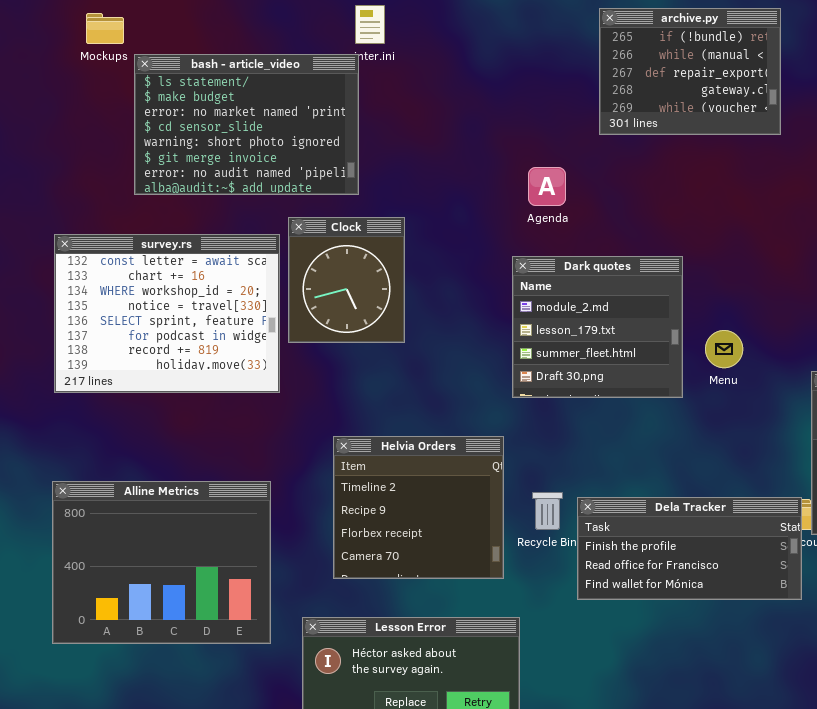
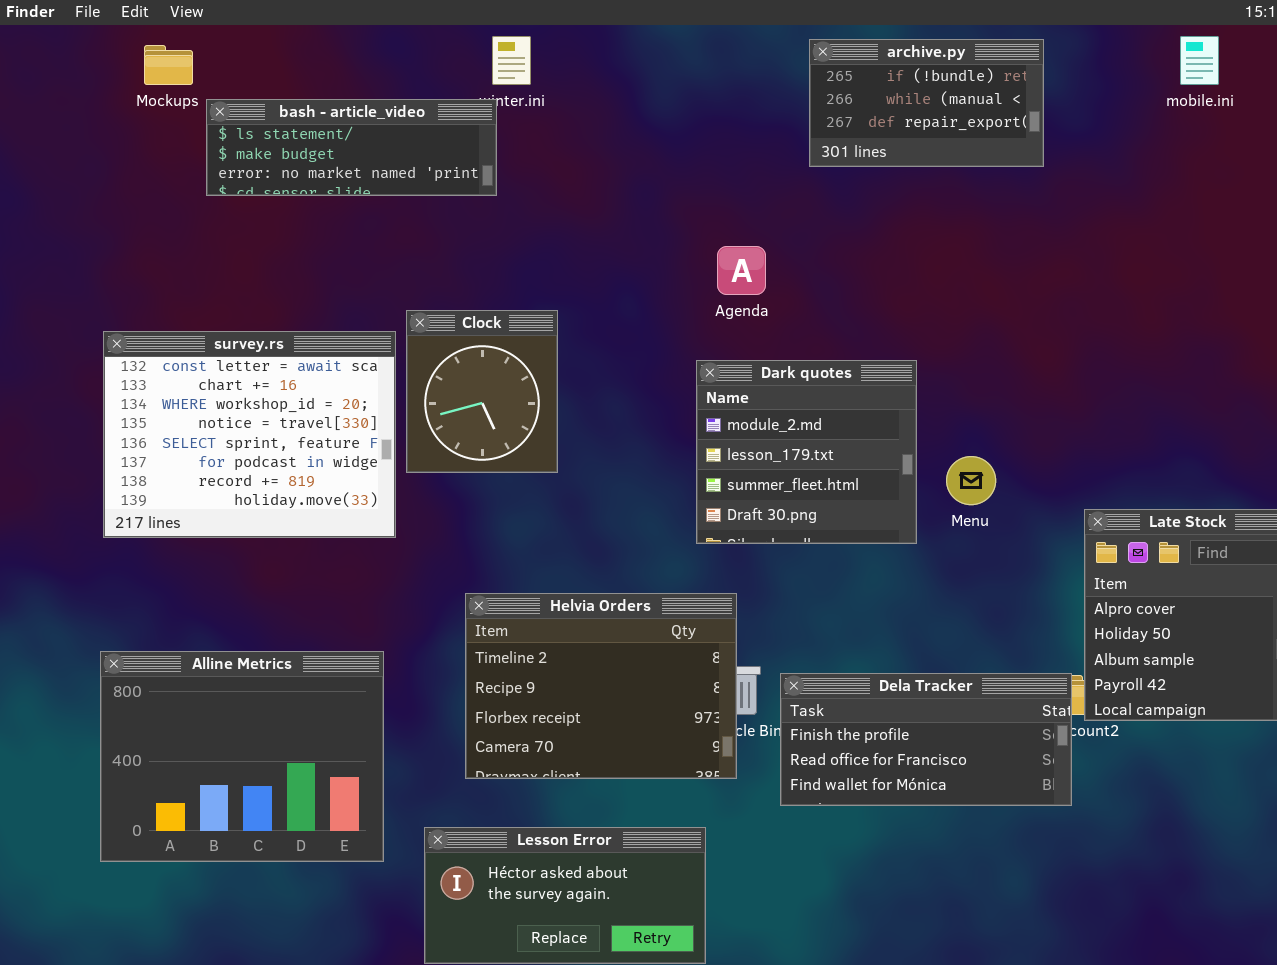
archive.py: [599,8,781,135] -> [809,39,1044,167], resized
bash - article_video: [134,54,359,195] -> [206,99,497,196], resized
Helvia Orders: [333,436,504,579] -> [465,593,737,779], resized

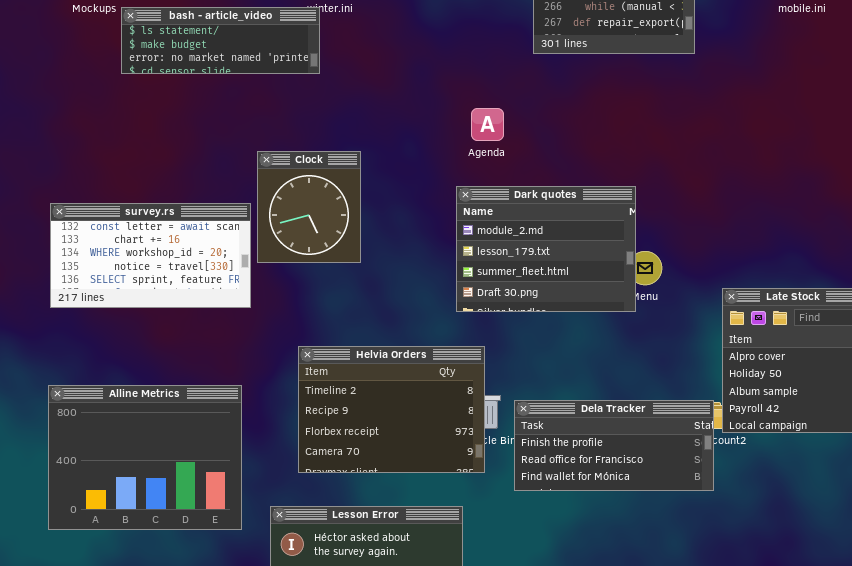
survey.rs: [103,331,396,538] -> [50,203,251,308], resized
Dark quotes: [696,360,917,544] -> [456,186,636,312], resized

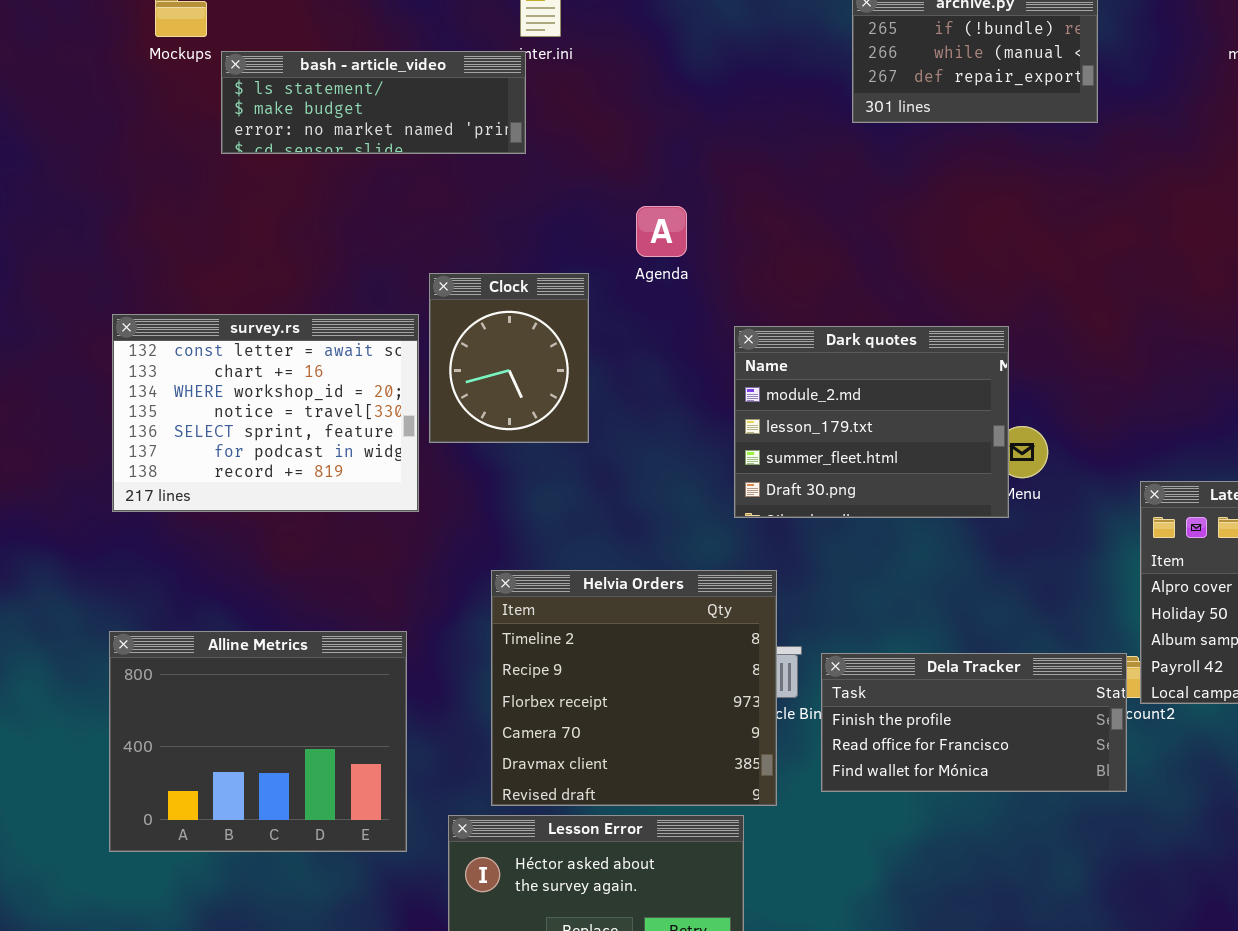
Agenda: [471,108,504,141] -> [636,206,687,257], moved
survey.rs: [50,203,251,308] -> [112,314,419,512], resized
Helvia Orders: [298,346,485,473] -> [491,570,777,806], resized

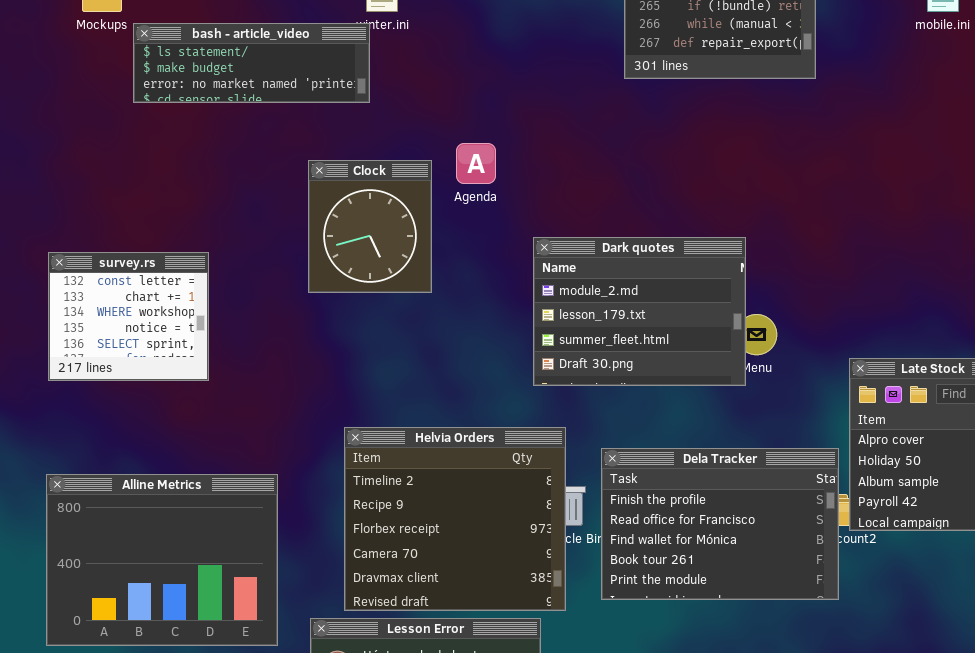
Clock: [429,273,589,443] -> [308,160,432,293], moved
survey.rs: [112,314,419,512] -> [48,252,209,381], resized
Dela Tracker: [821,653,1127,792] -> [601,448,839,600], resized

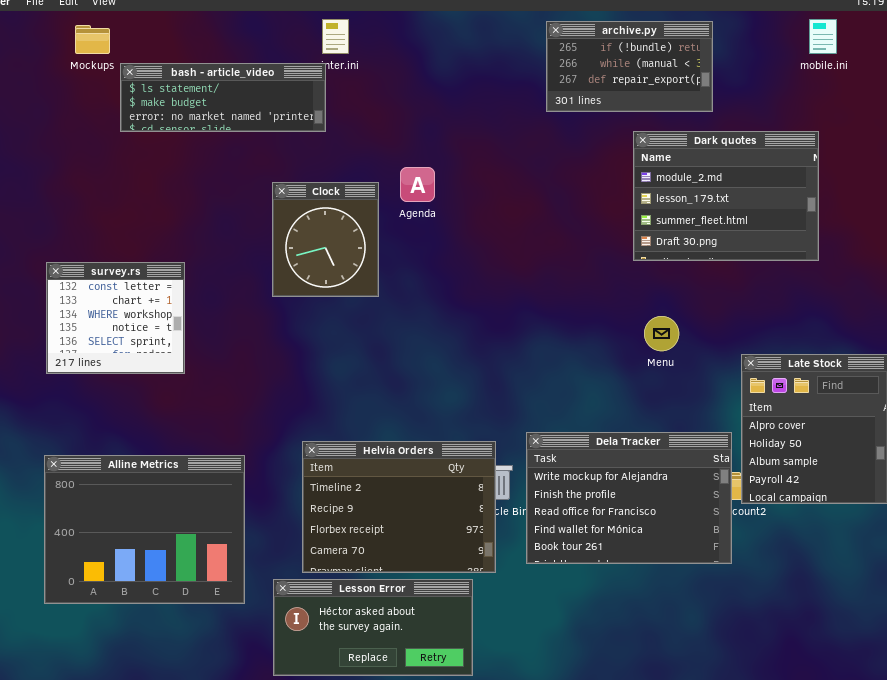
Dark quotes: [533,237,746,386] -> [633,131,819,261], moved
Helvia Orders: [344,427,566,611] -> [302,441,496,573], resized
Dela Tracker: [601,448,839,600] -> [526,432,732,564], scrolled up 1 row

